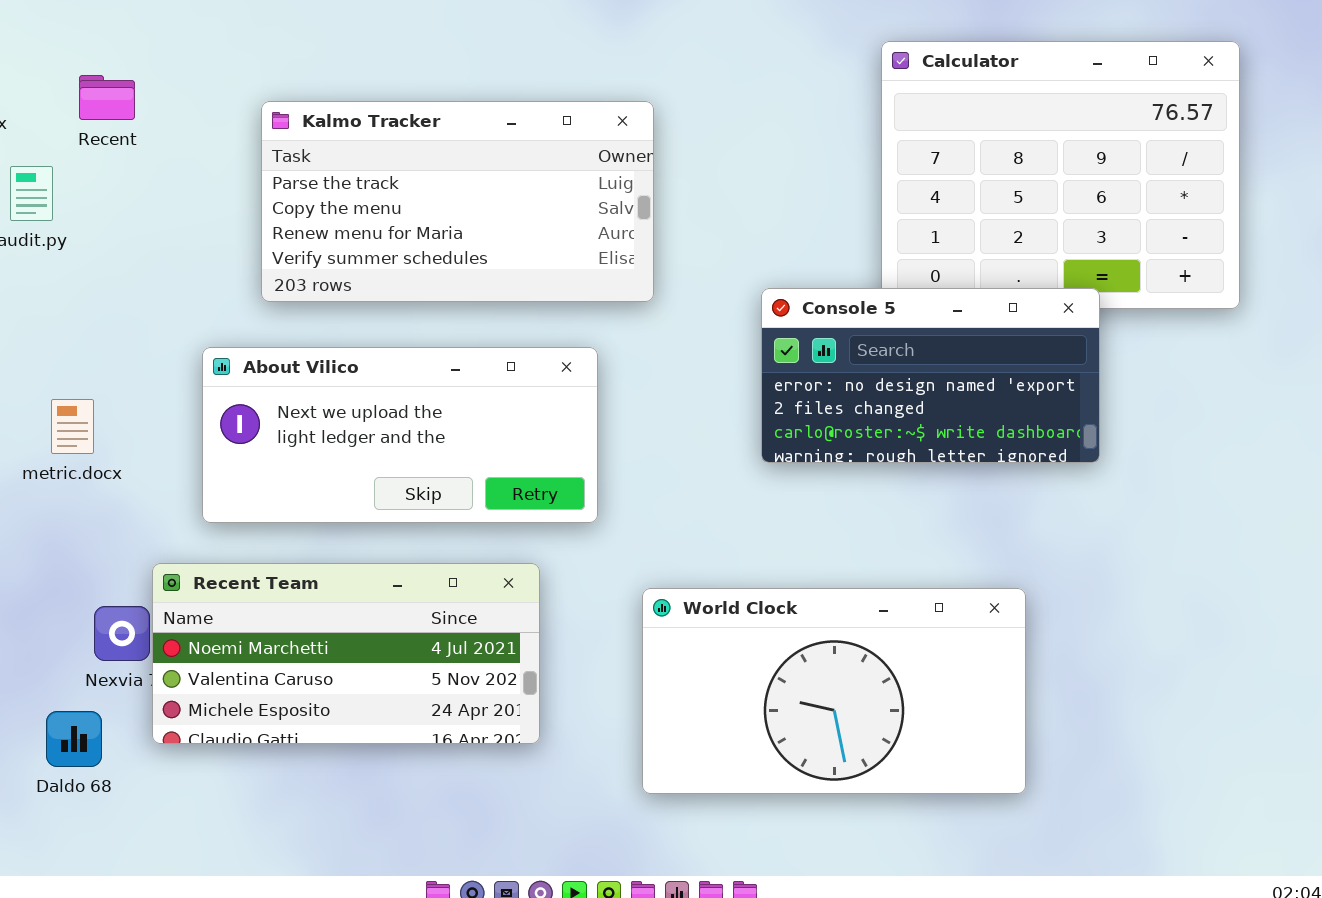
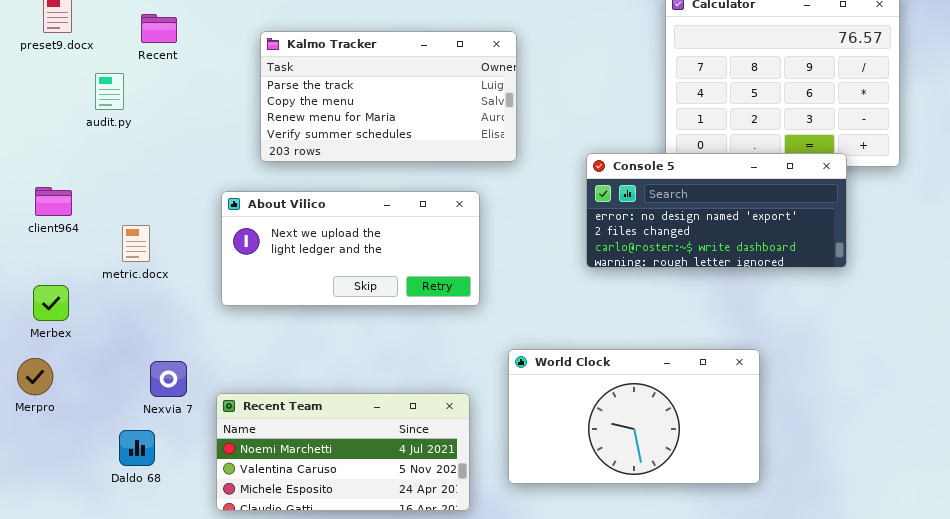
Console 5: [761,288,1100,463] -> [586,153,847,268], resized
Recent Team: [152,563,540,744] -> [216,393,470,511], moved

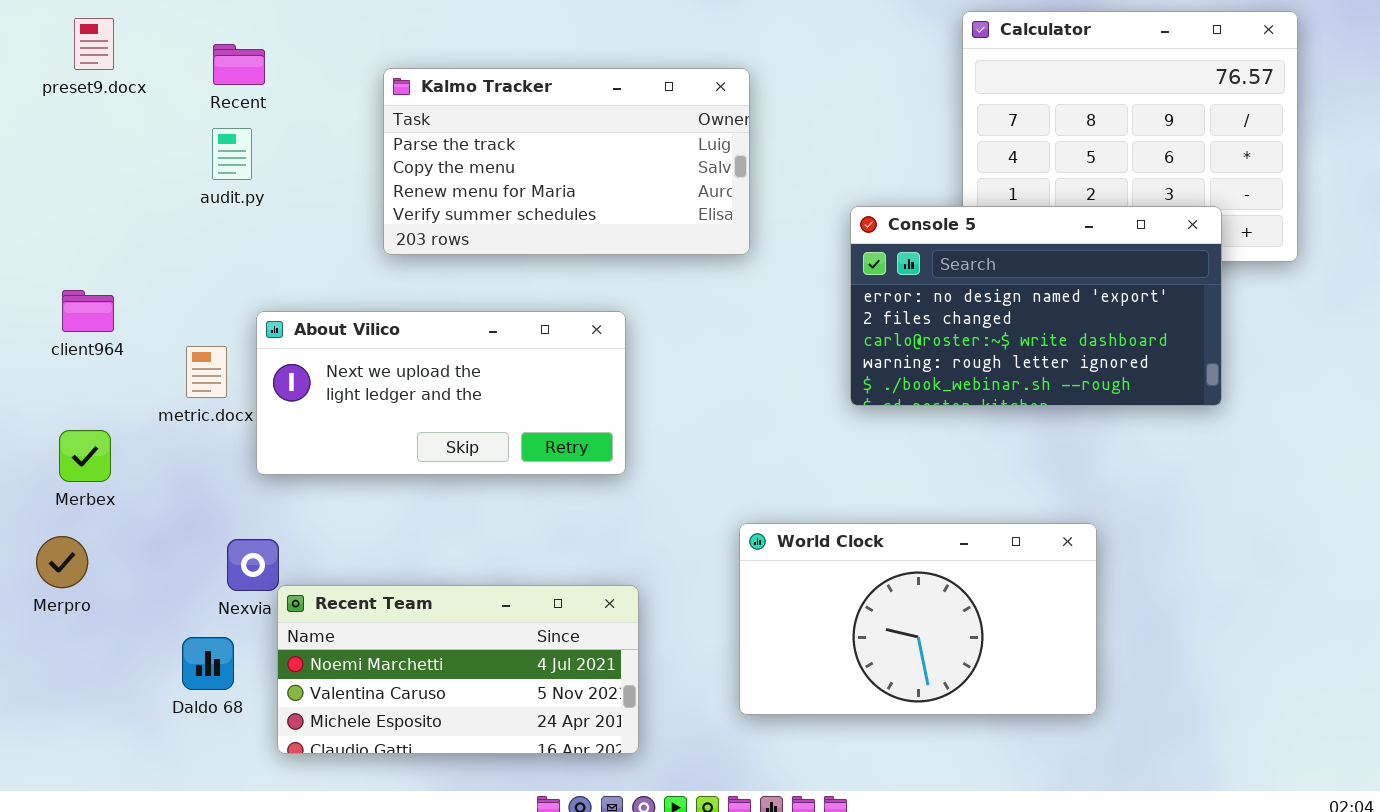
audit.py: [95,73,124,110] -> [212,128,252,180], moved
Console 5: [586,153,847,268] -> [850,206,1222,406], resized
About Vilico: [221,191,480,306] -> [256,311,626,475], moved
Recent Team: [216,393,470,511] -> [277,585,639,754], moved

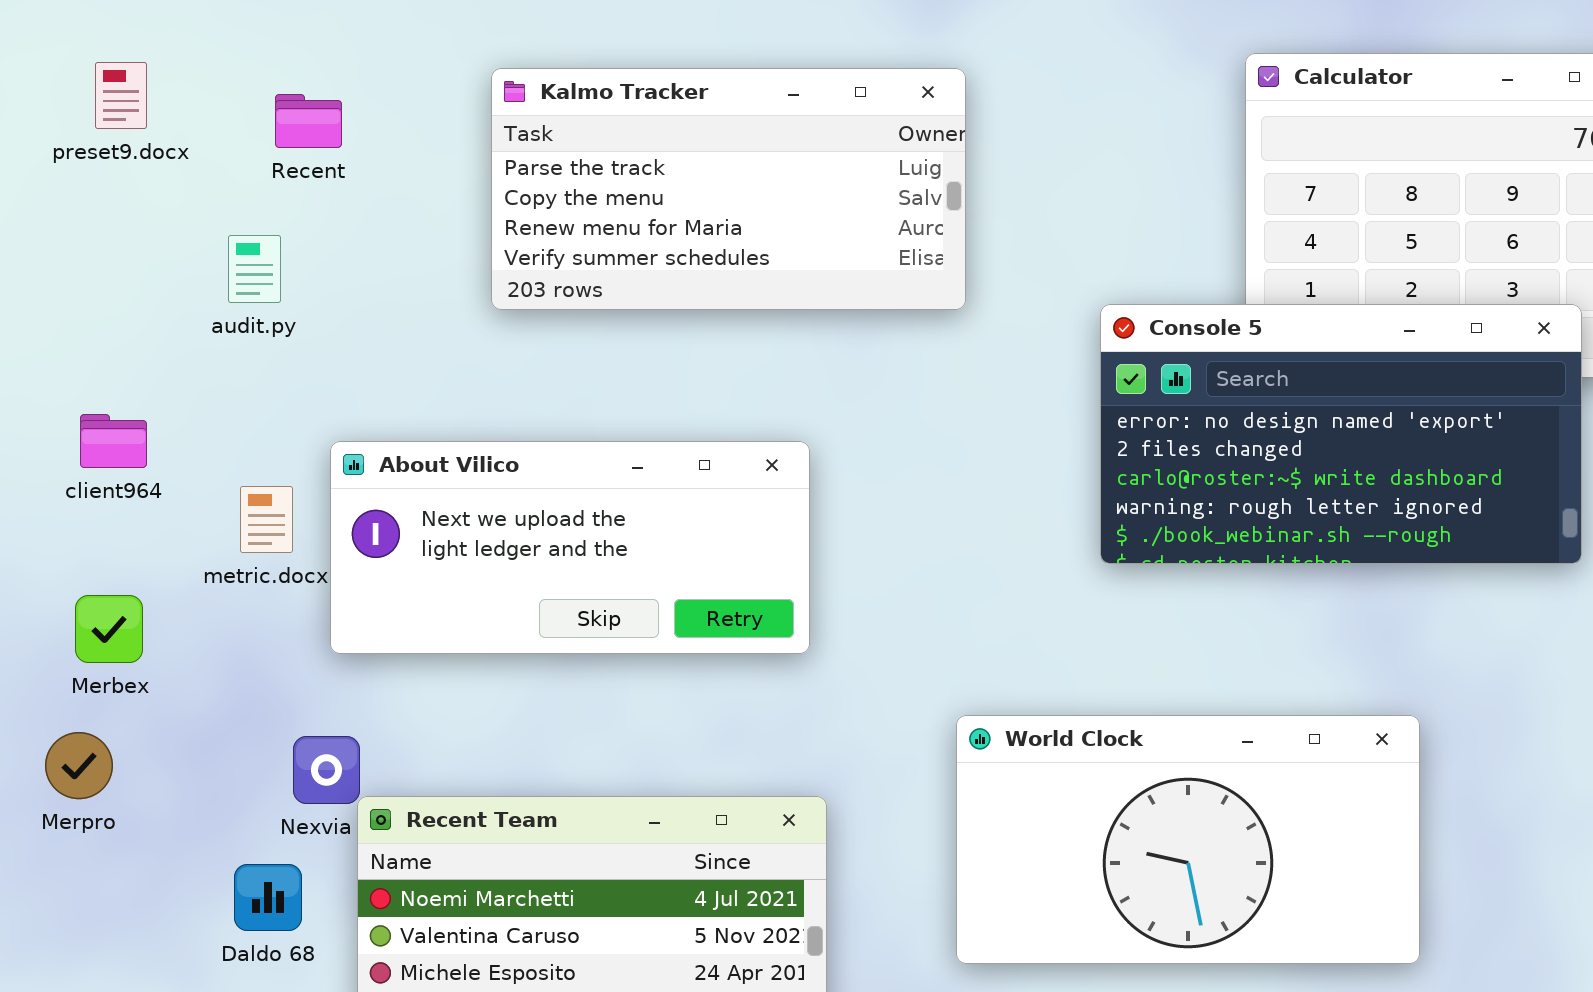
Kalmo Tracker: [383,68,750,255] -> [491,68,966,310], moved
audit.py: [212,128,252,180] -> [228,235,281,303], moved

